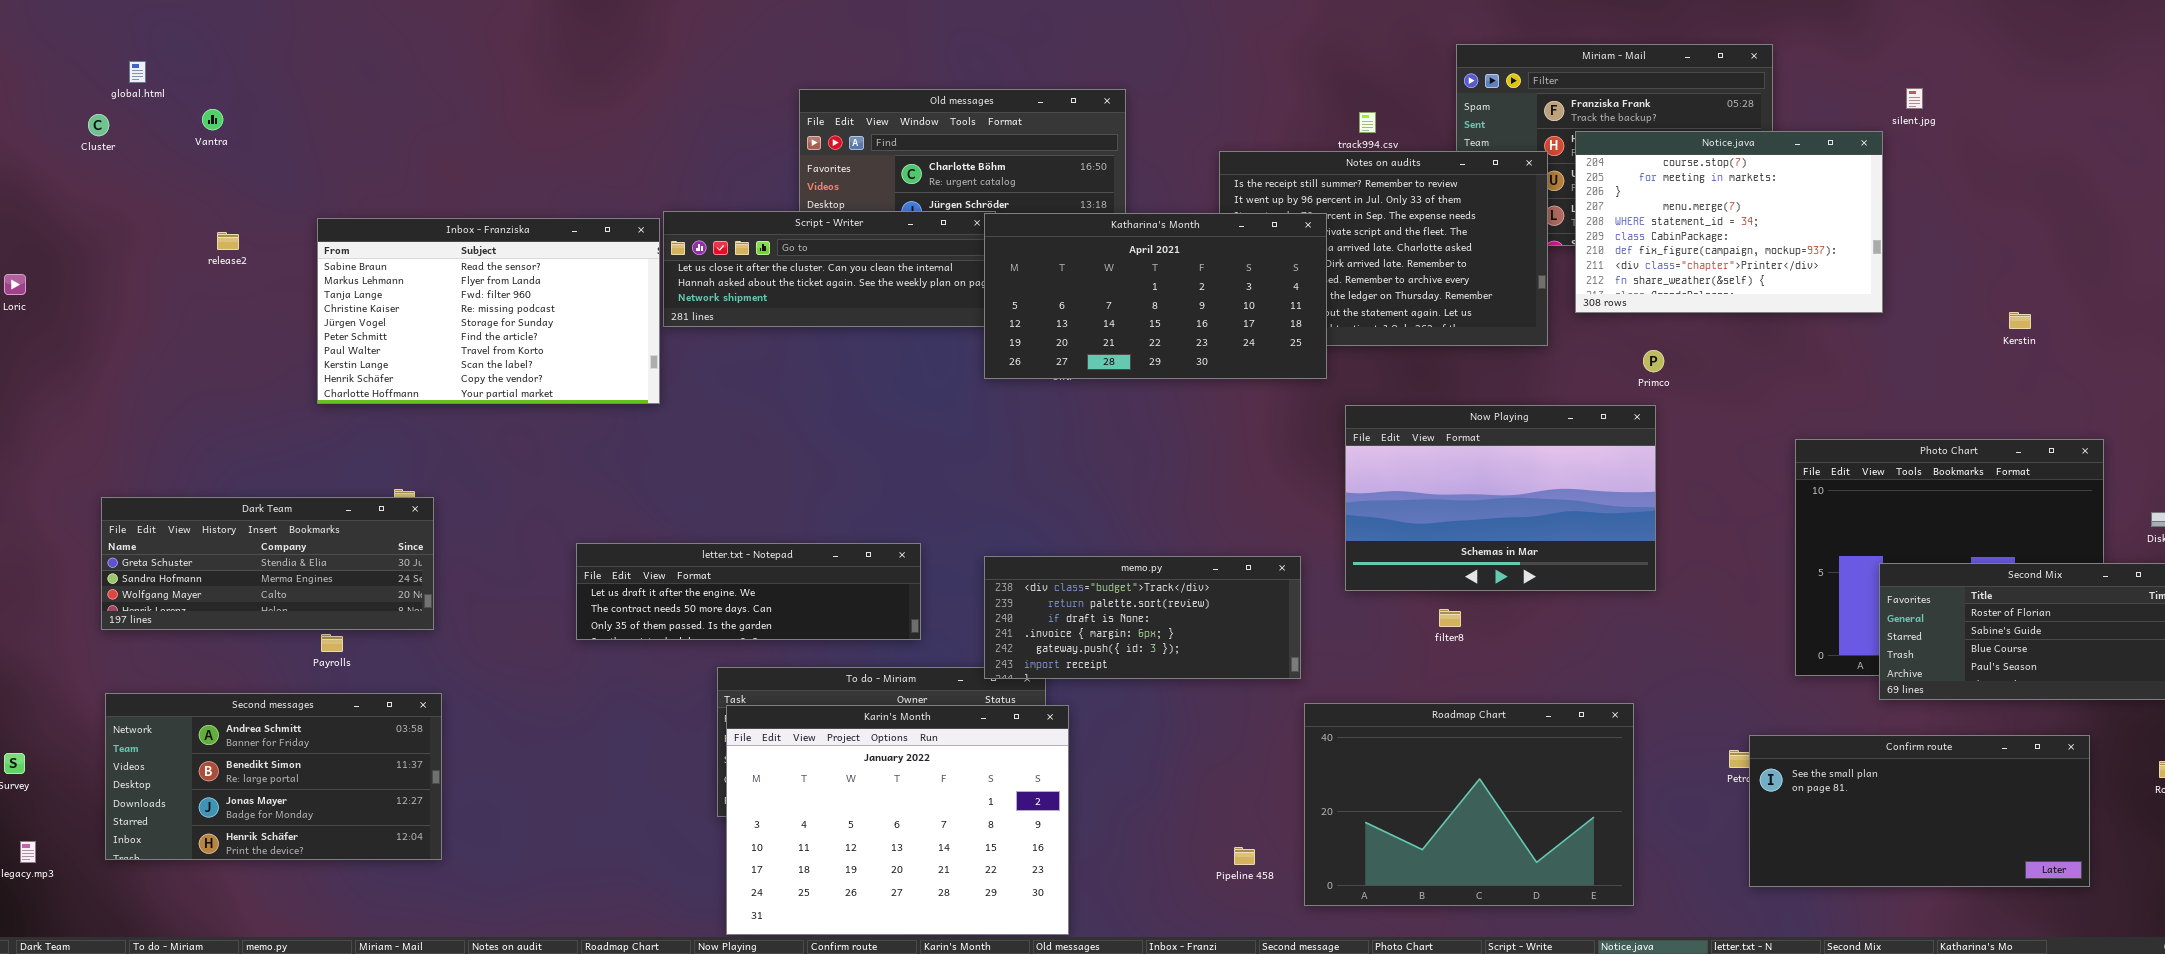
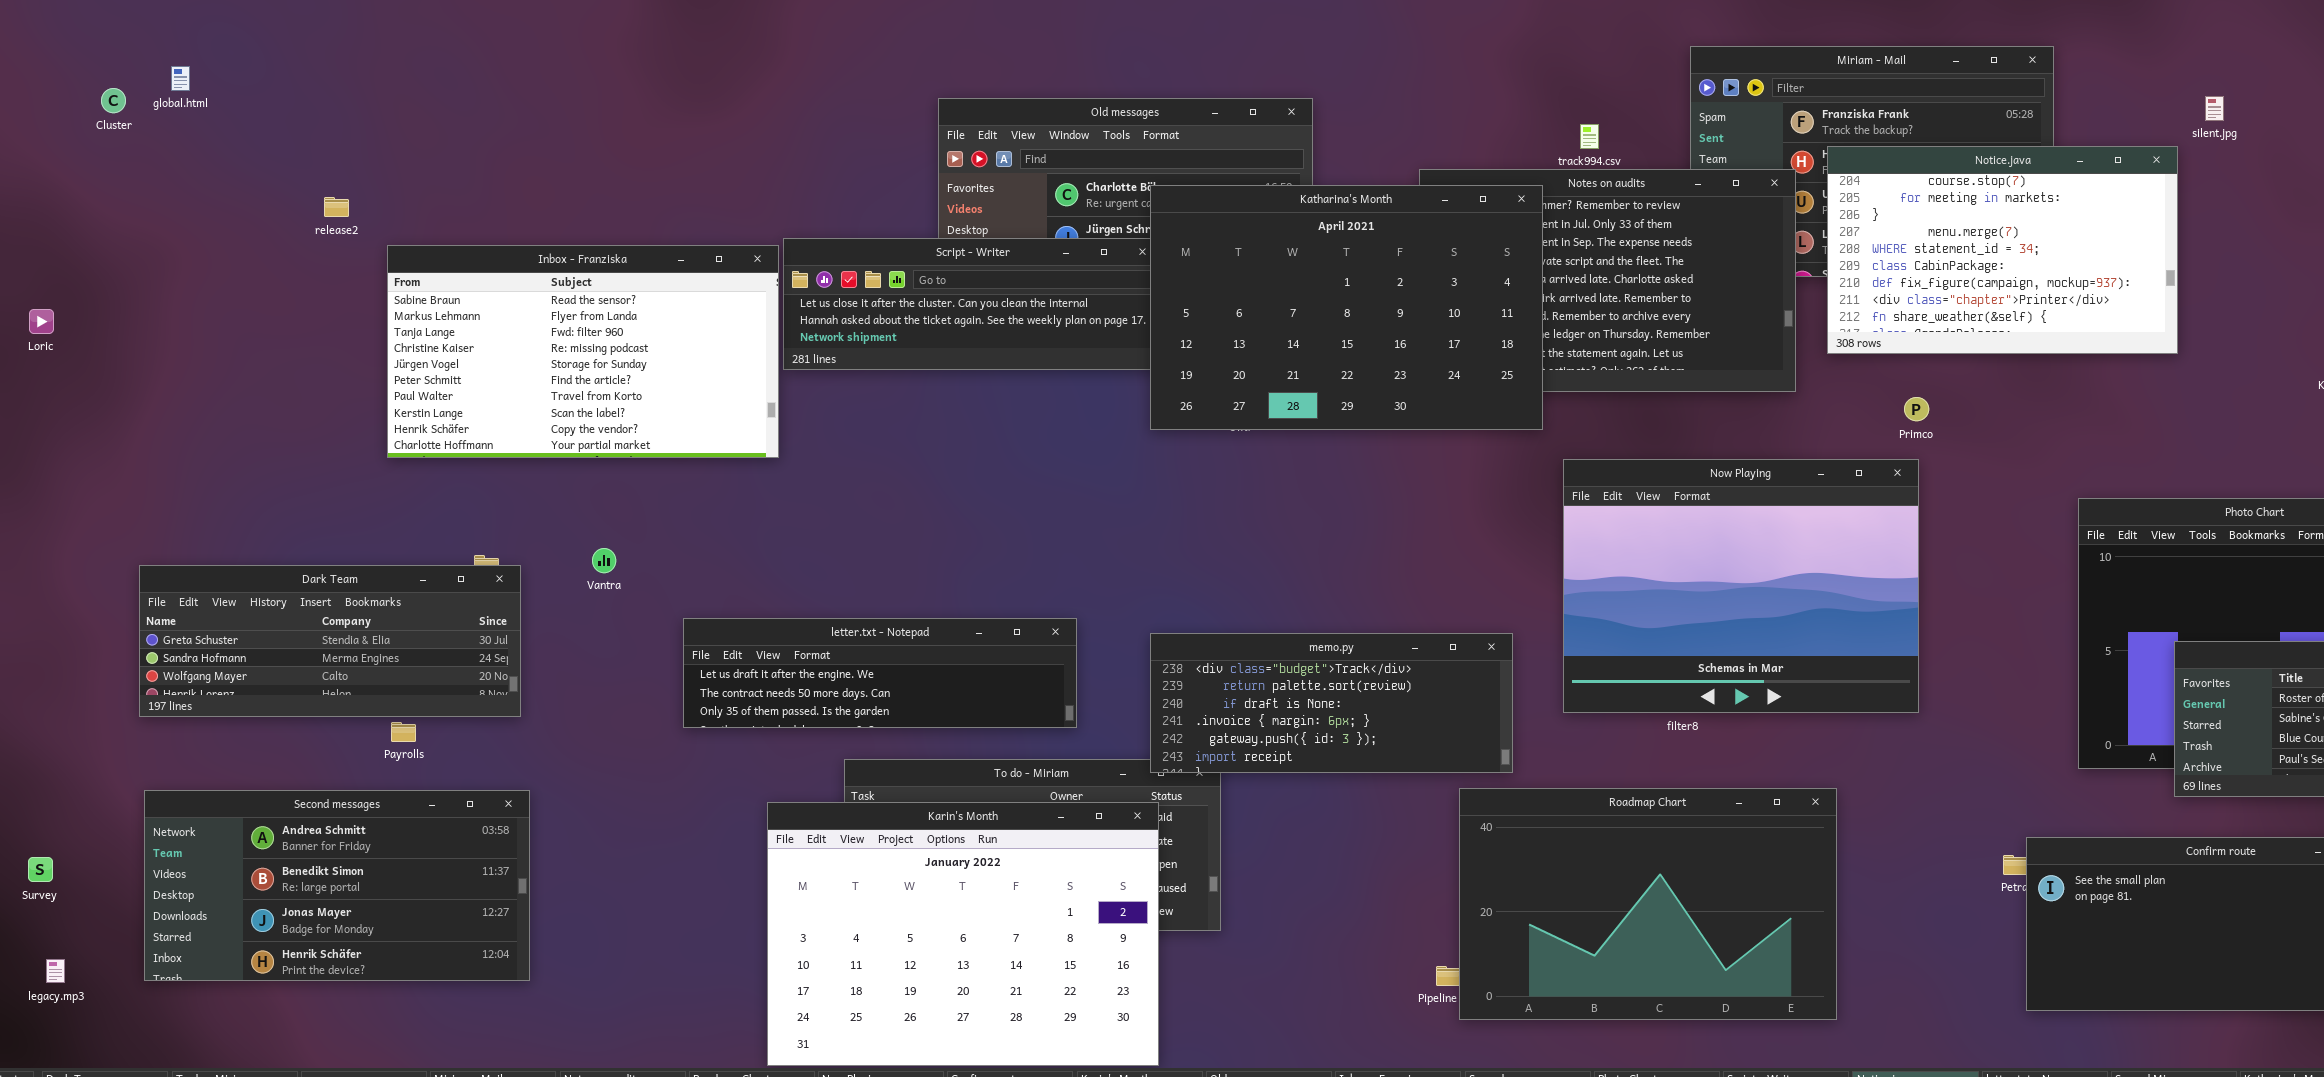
Vantra: [202,109,223,130] -> [592,548,616,573], moved
Cluster: [88,114,109,136] -> [101,88,126,113], moved
Katharina's Month: [984,213,1327,379] -> [1150,185,1543,430], resized
release2: [217,232,239,250] -> [324,197,349,217], moved
Now Playing: [1345,405,1656,591] -> [1563,459,1919,713], resized
Roadmap Chart: [1304,703,1634,906] -> [1459,788,1837,1020], moved
Karin's Month: [726,705,1069,935] -> [767,802,1159,1066], moved

